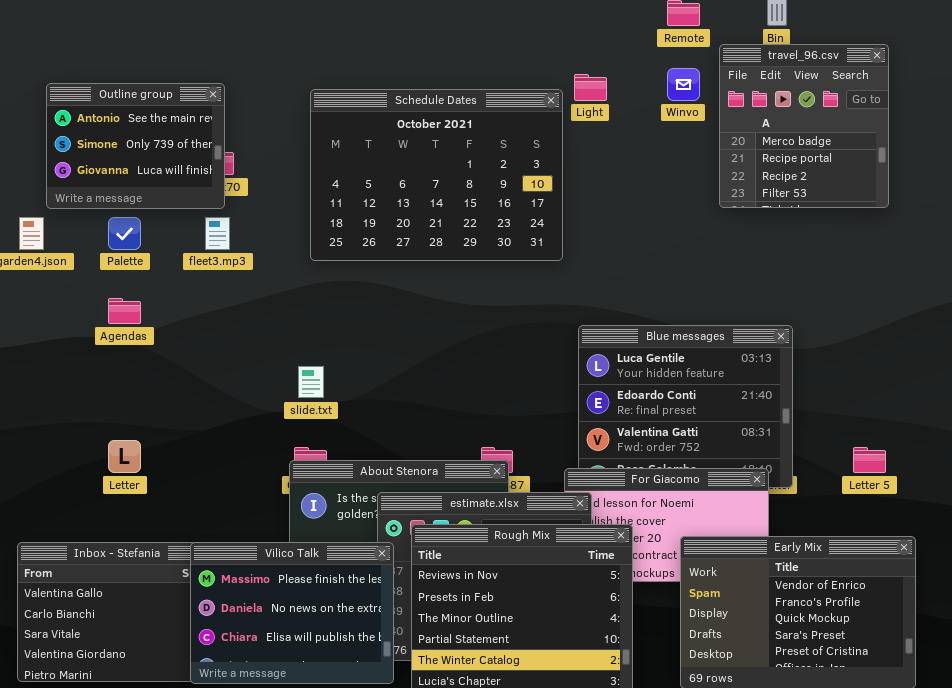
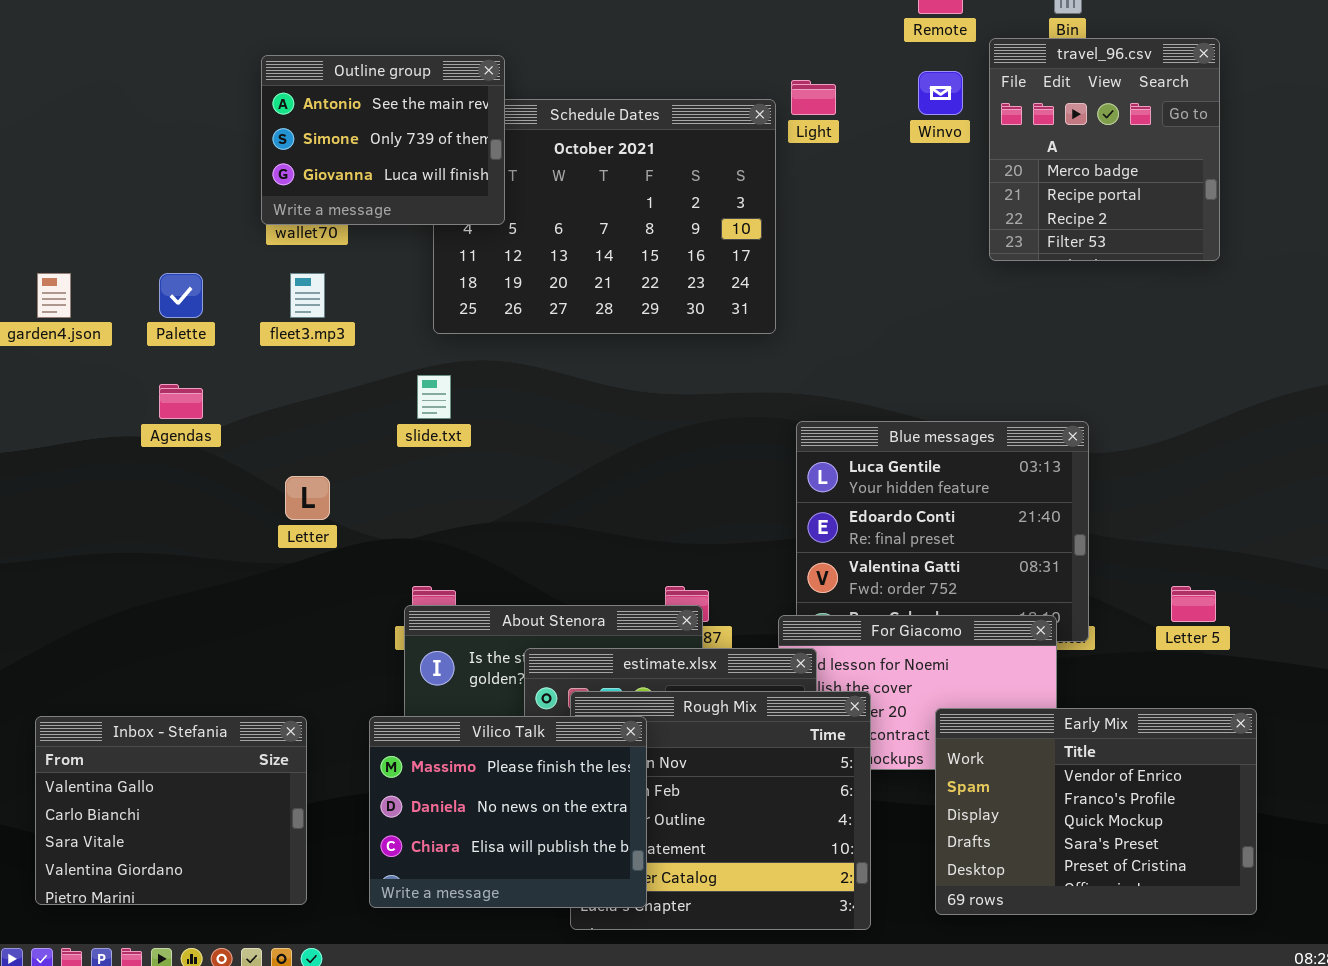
Outline group: [46,83,225,209] -> [261,55,505,225], moved
slide.txt: [298,366,324,398] -> [417,375,451,419], moved
Letter: [108,440,141,473] -> [285,476,330,520], moved
Vilico Talk: [190,542,394,684] -> [369,716,647,908], moved

